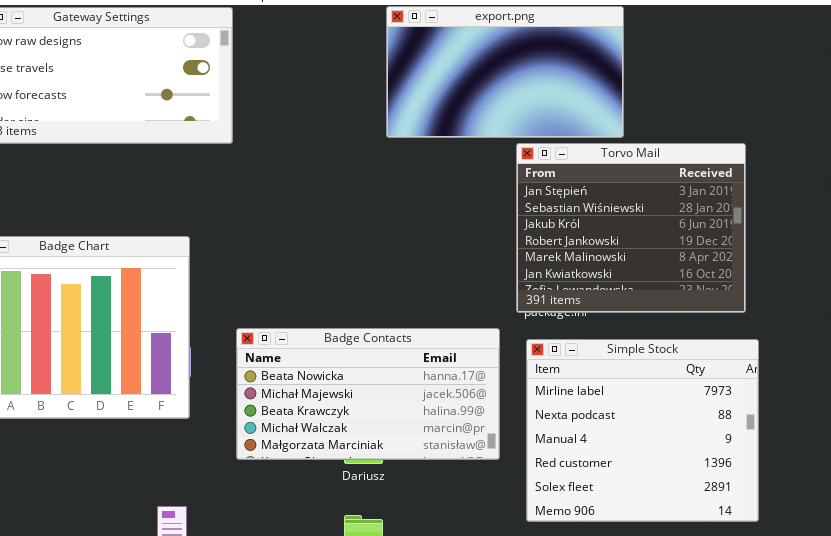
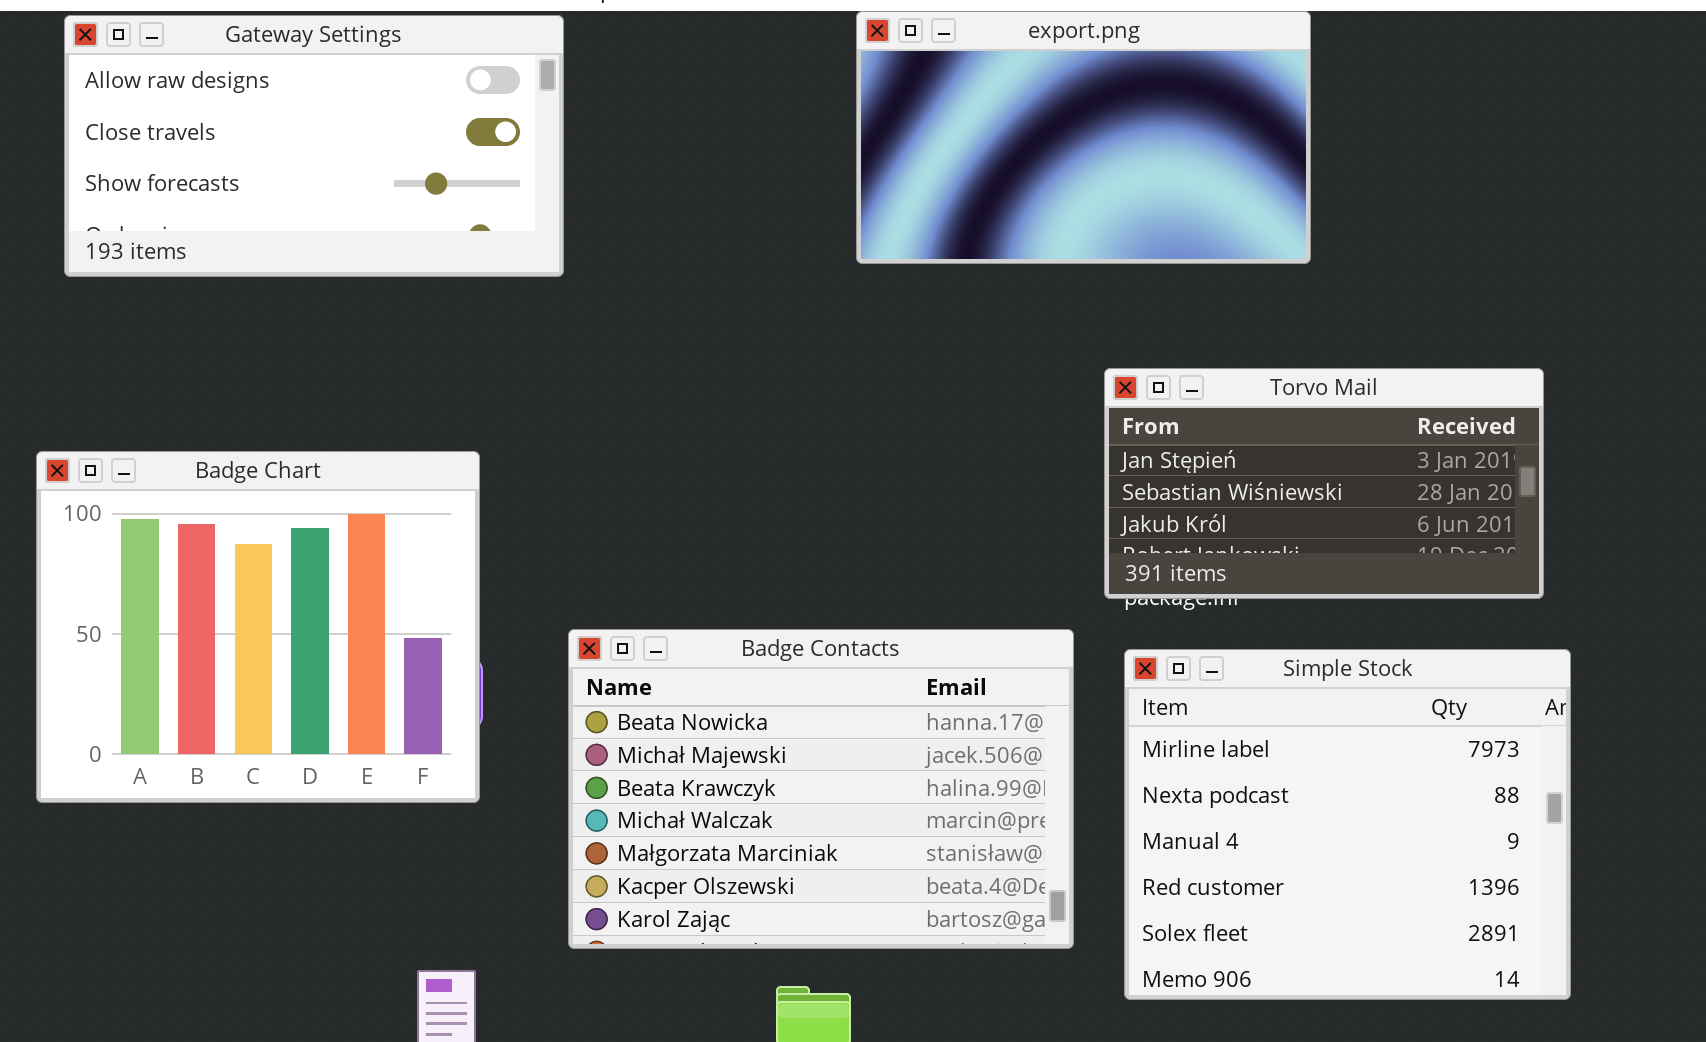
Torvo Mail: [516,143,746,313] -> [1104,368,1544,599], resized
Badge Contacts: [236,328,500,460] -> [568,629,1074,949], resized

